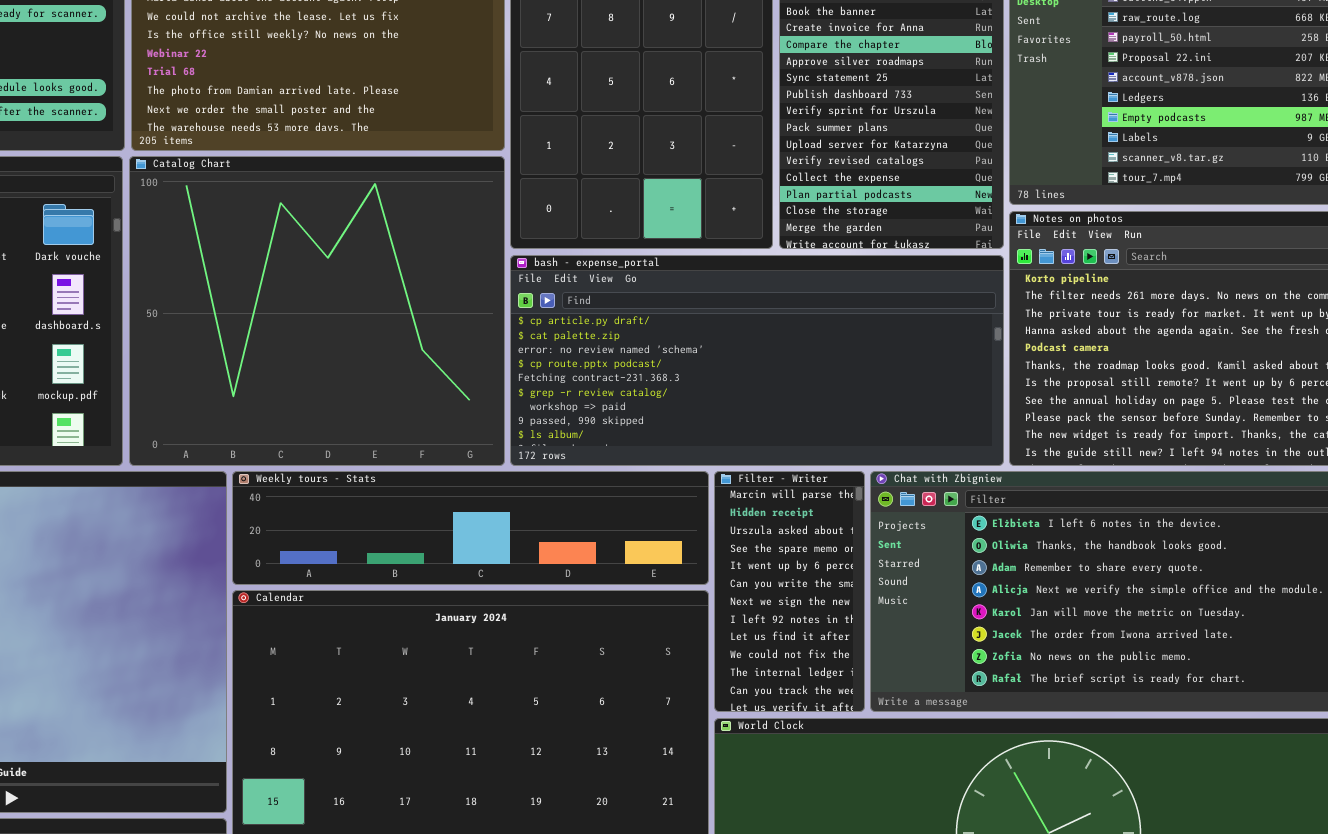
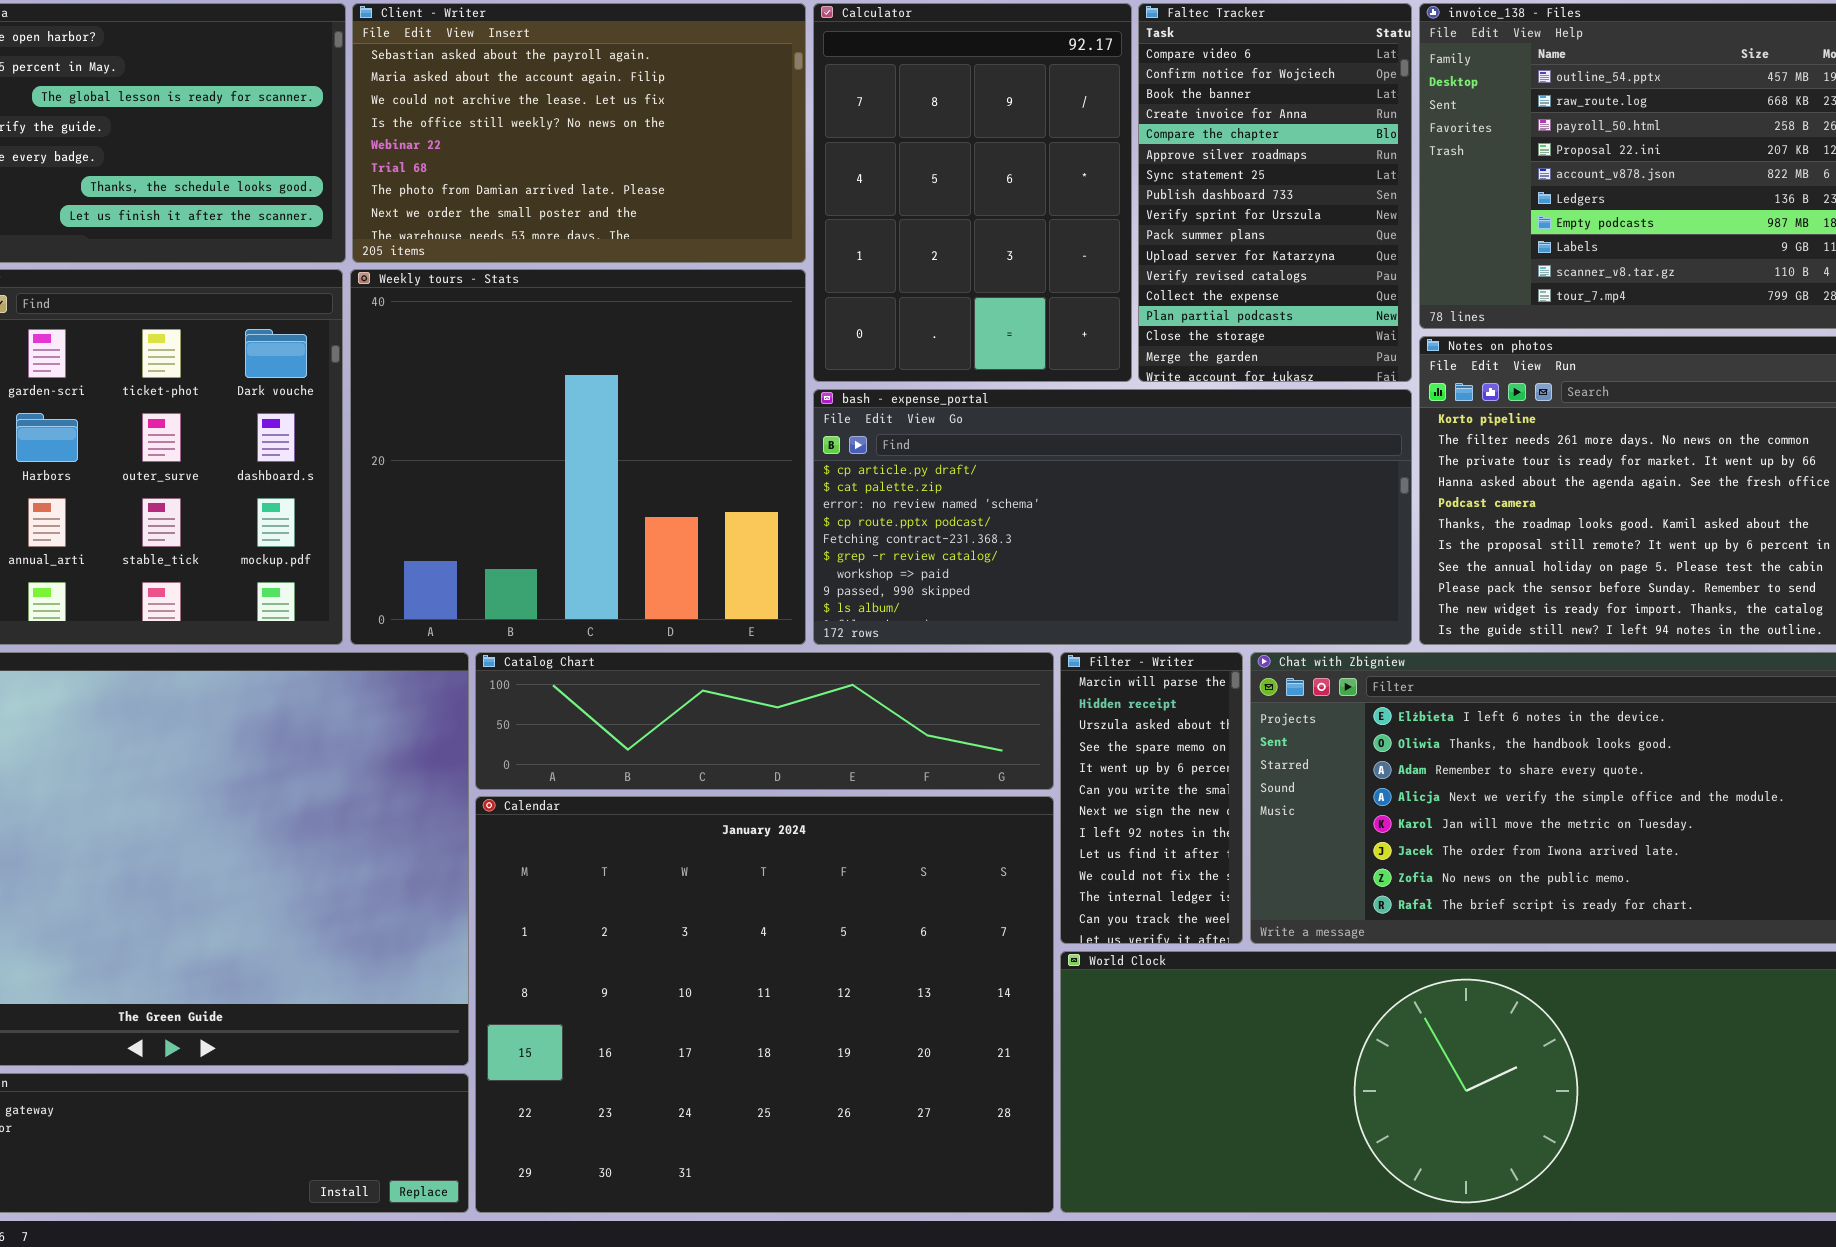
Catalog Chart: [129,156,505,466] -> [475,652,1054,790], moved, resized
Weekly tours - Stats: [232,471,709,585] -> [350,269,806,645], moved, resized

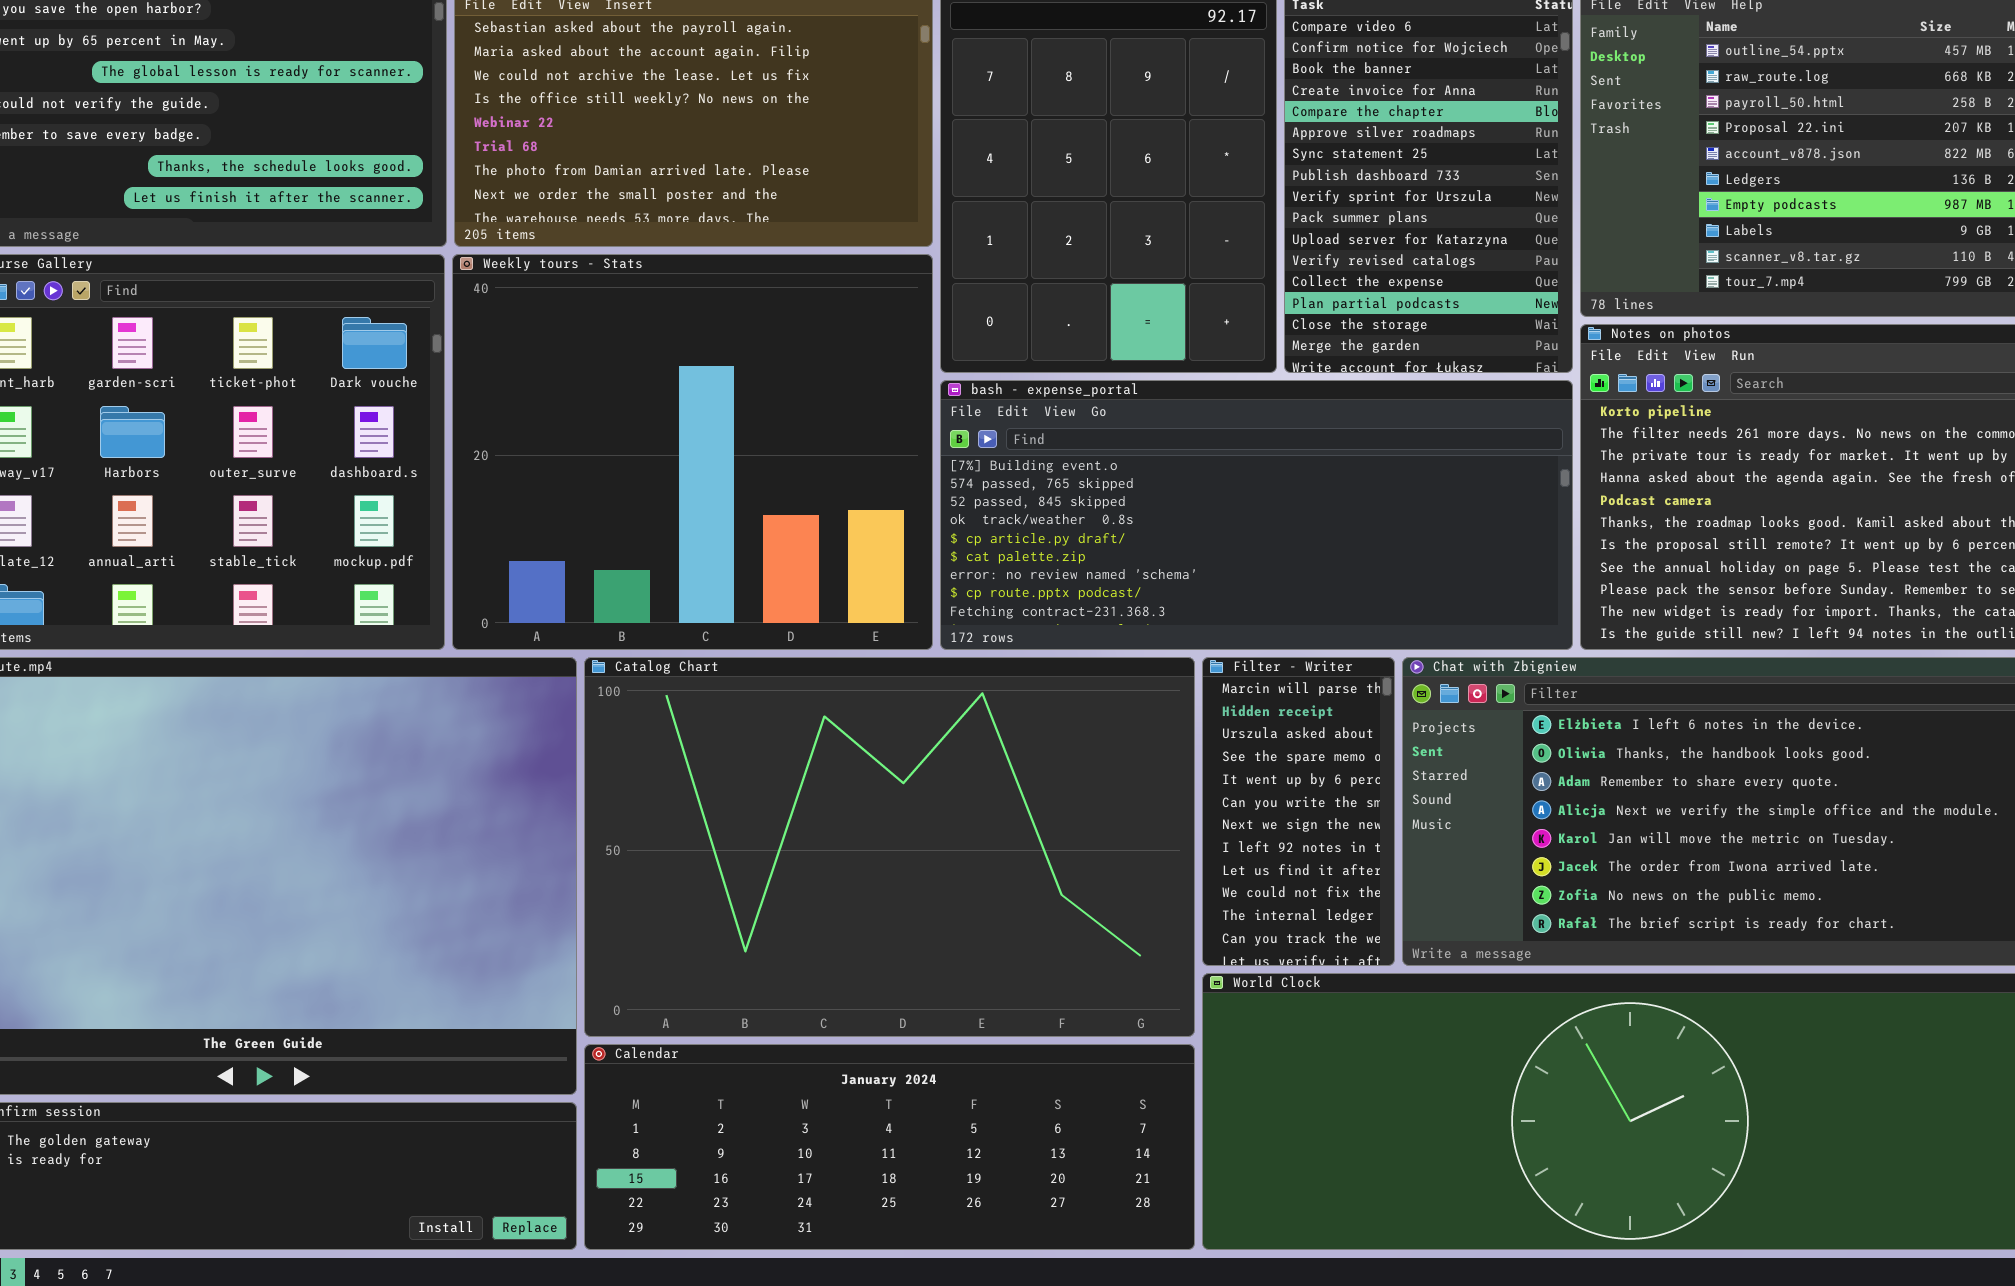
bash - expense_portal: [813,389,1412,645] -> [940,380,1573,650], scrolled up 4 rows
Catalog Chart: [475,652,1054,790] -> [584,657,1195,1037], resized
Calendar: [475,796,1054,1213] -> [584,1044,1195,1250], resized

